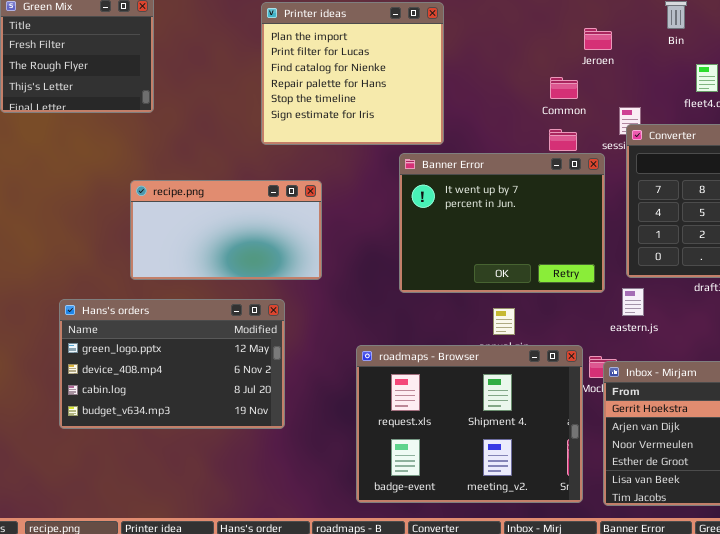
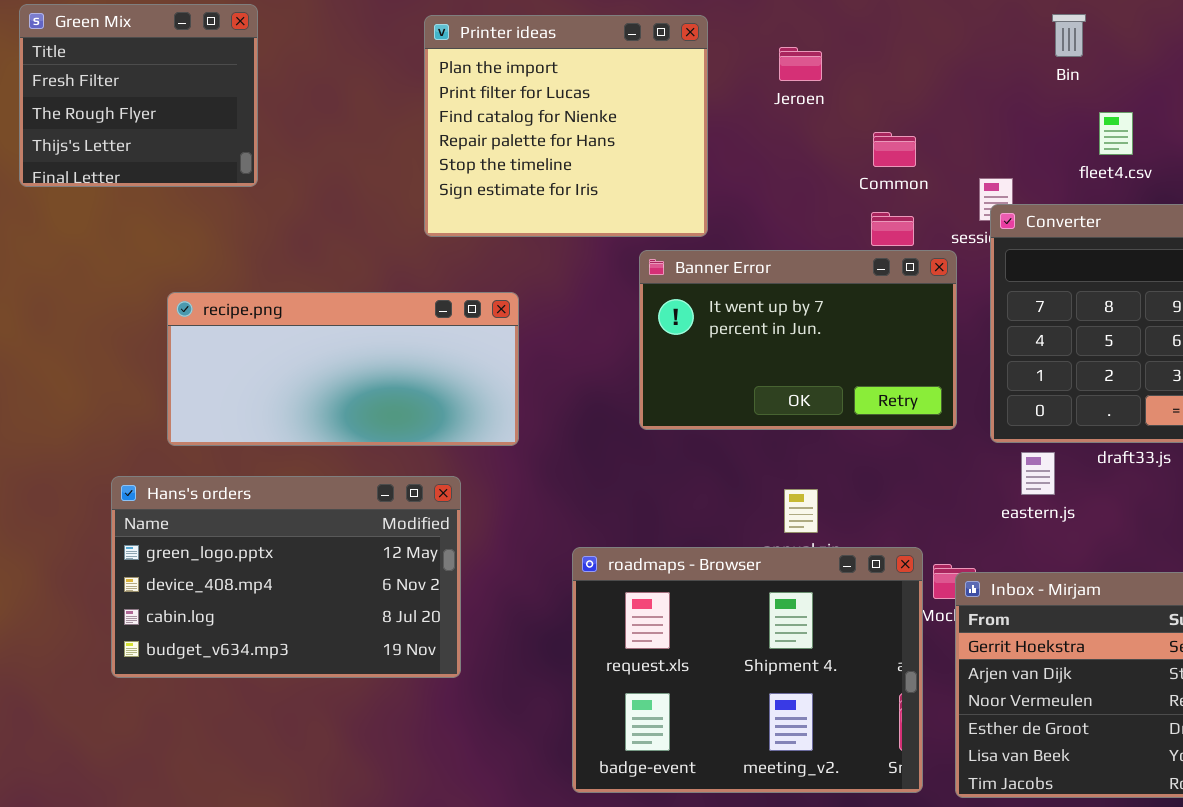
Jeroen: [584,28,612,50] -> [779,47,822,81], moved
Banner Error: [399,153,605,293] -> [639,250,957,430], resized
recipe.png: [130,180,322,280] -> [167,292,519,446], resized
eastern.js: [622,288,644,316] -> [1021,452,1055,495], moved

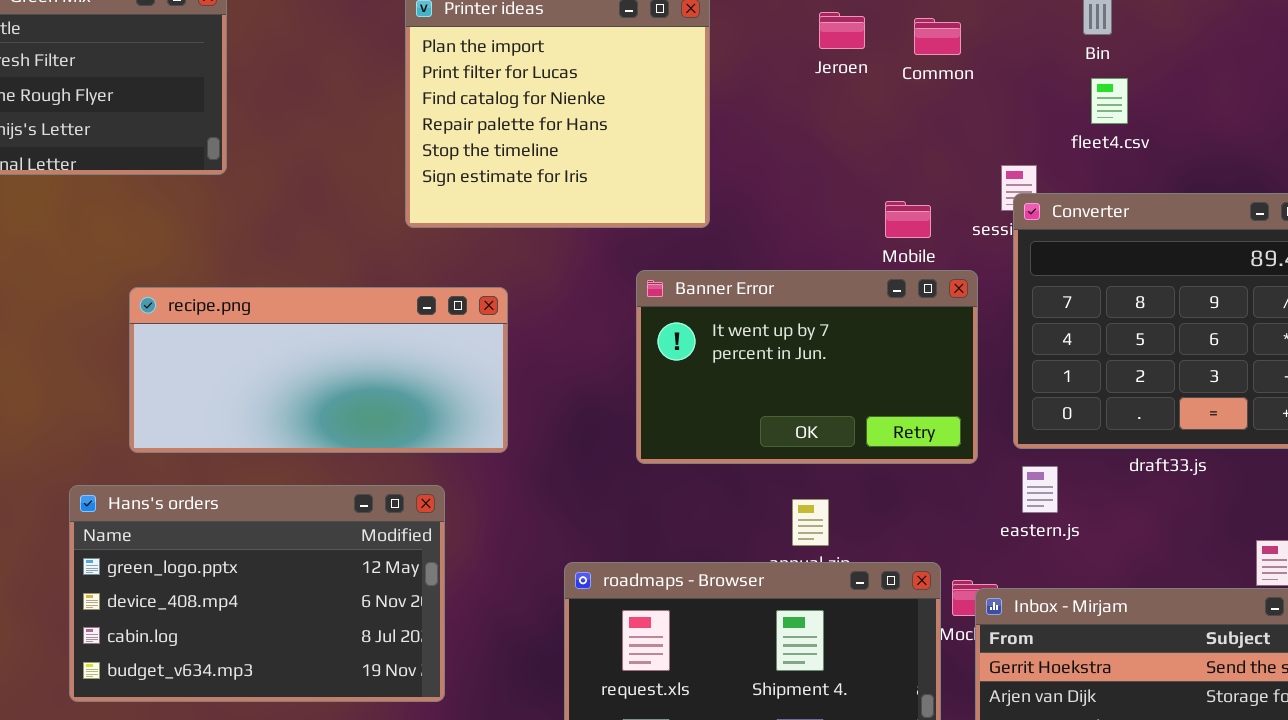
Jeroen: [779,47,822,81] -> [819,12,865,49], moved
fleet4.csv: [1099,112,1133,155] -> [1091,78,1128,124], moved
Common: [873,132,916,167] -> [914,18,961,55], moved
Banner Error: [639,250,957,430] -> [636,270,978,464], moved
eastern.js: [1021,452,1055,495] -> [1022,466,1058,513], moved

